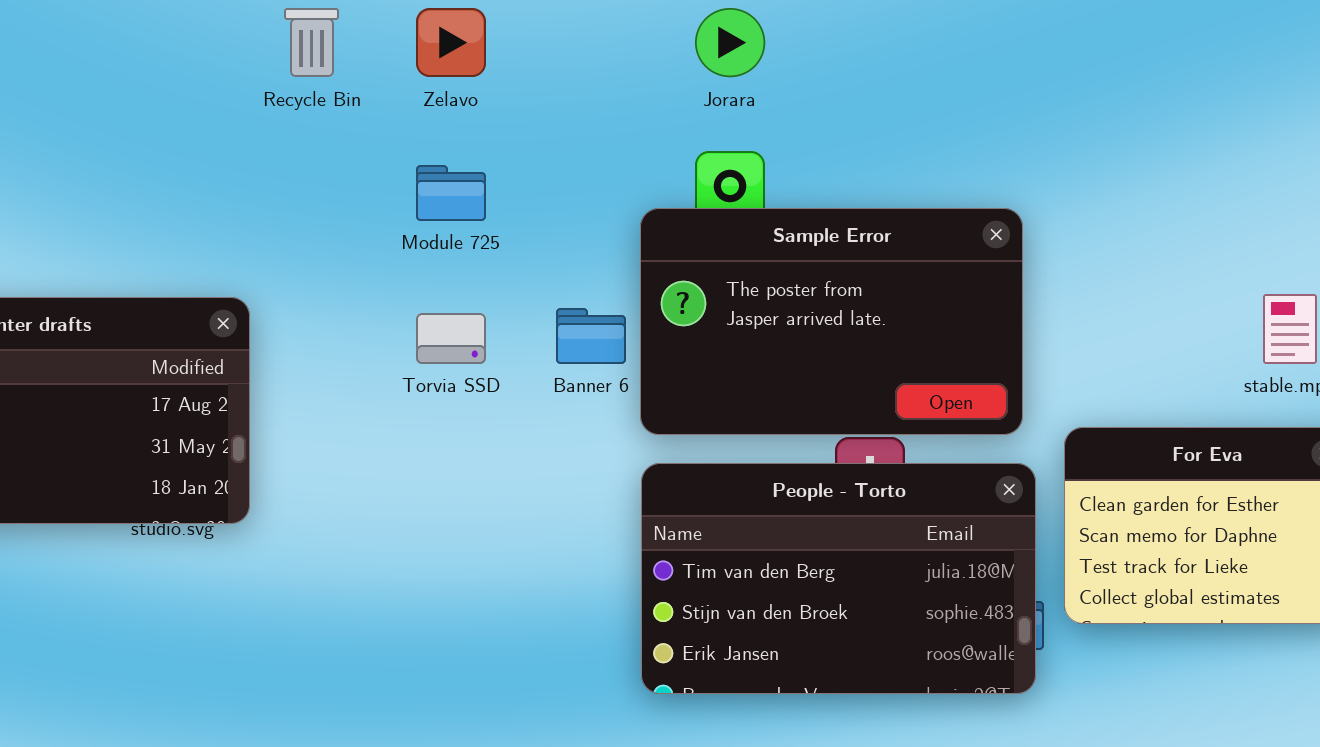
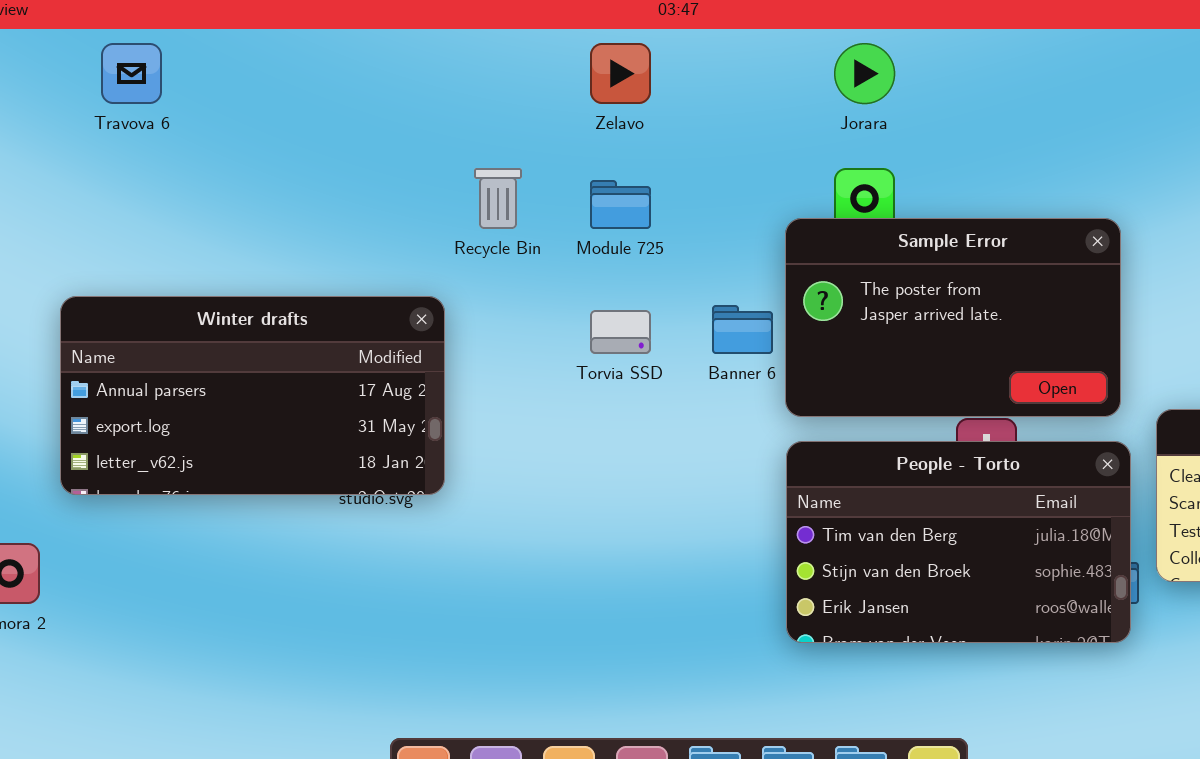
Recycle Bin: [284,8,339,77] -> [474,168,522,229], moved

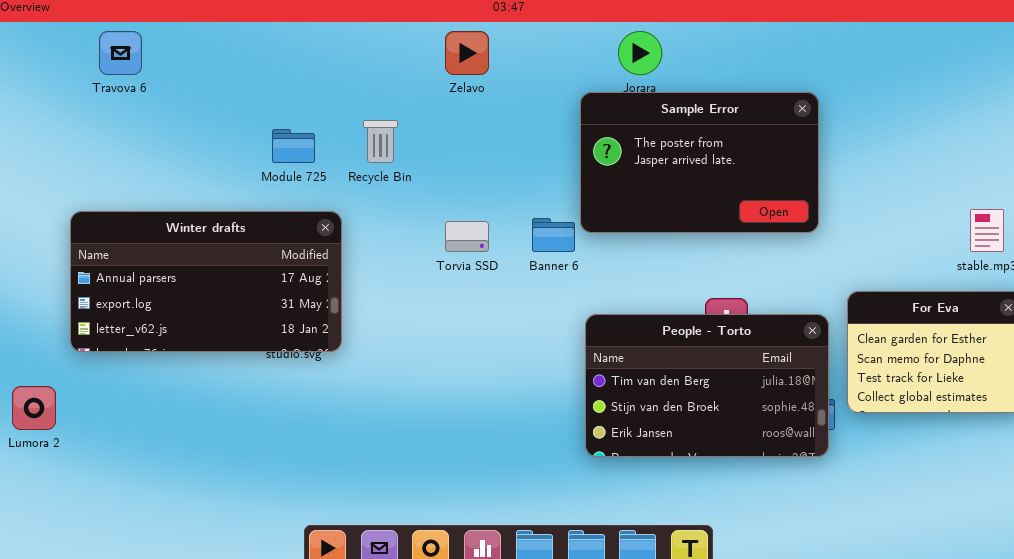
Module 725: [590,180,651,229] -> [272,129,315,163], moved
Sample Error: [785,218,1121,417] -> [580,92,819,233], moved

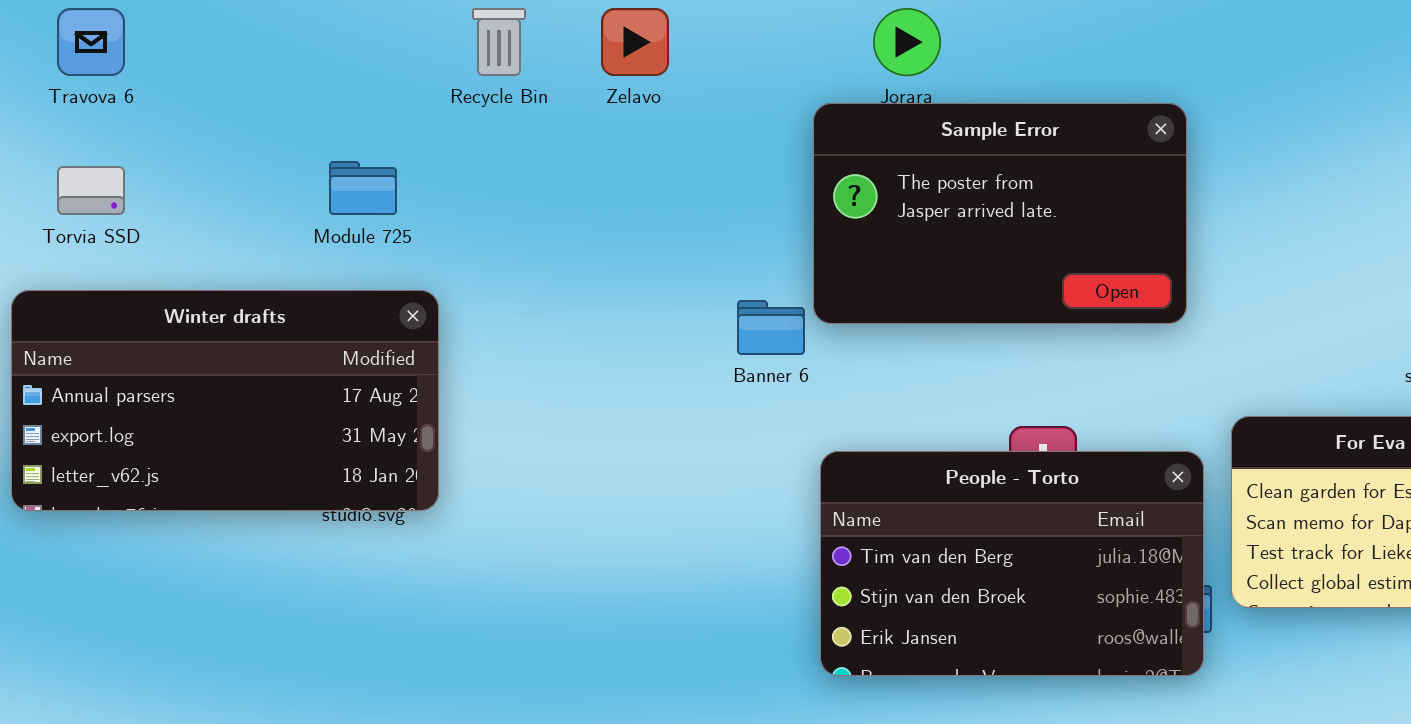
Recycle Bin: [363,120,398,163] -> [472,8,526,76], moved
Torvia SSD: [445,221,489,252] -> [57,166,125,215], moved

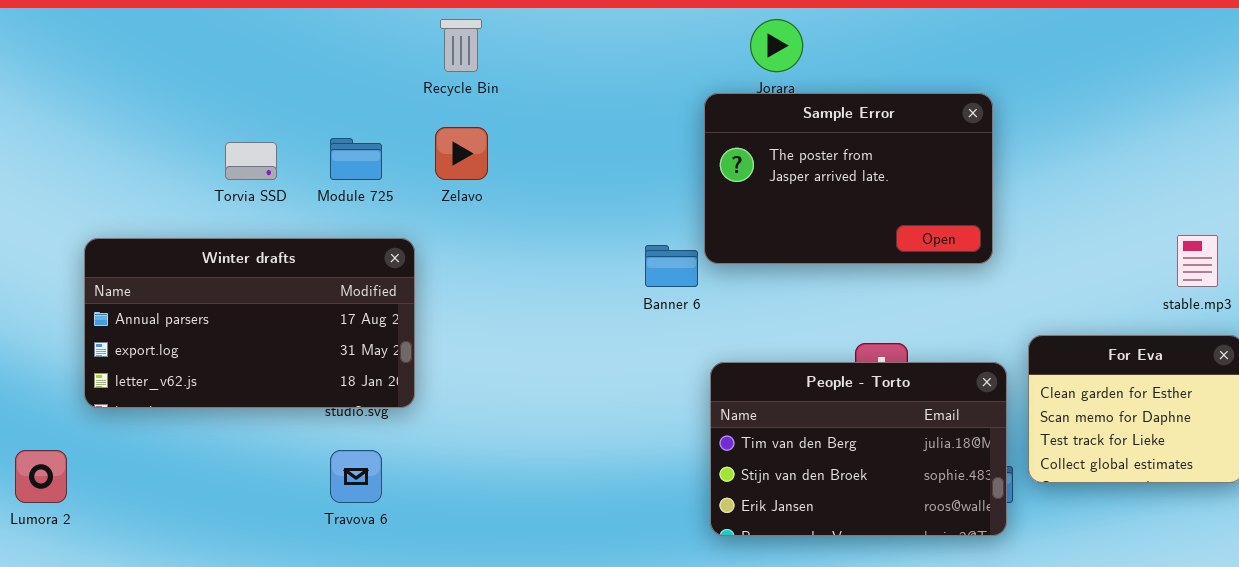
Travova 6: [57,8,125,76] -> [330,450,382,503], moved
Zelavo: [601,8,669,76] -> [435,127,488,180], moved
Torvia SSD: [57,166,125,215] -> [225,142,277,180], moved

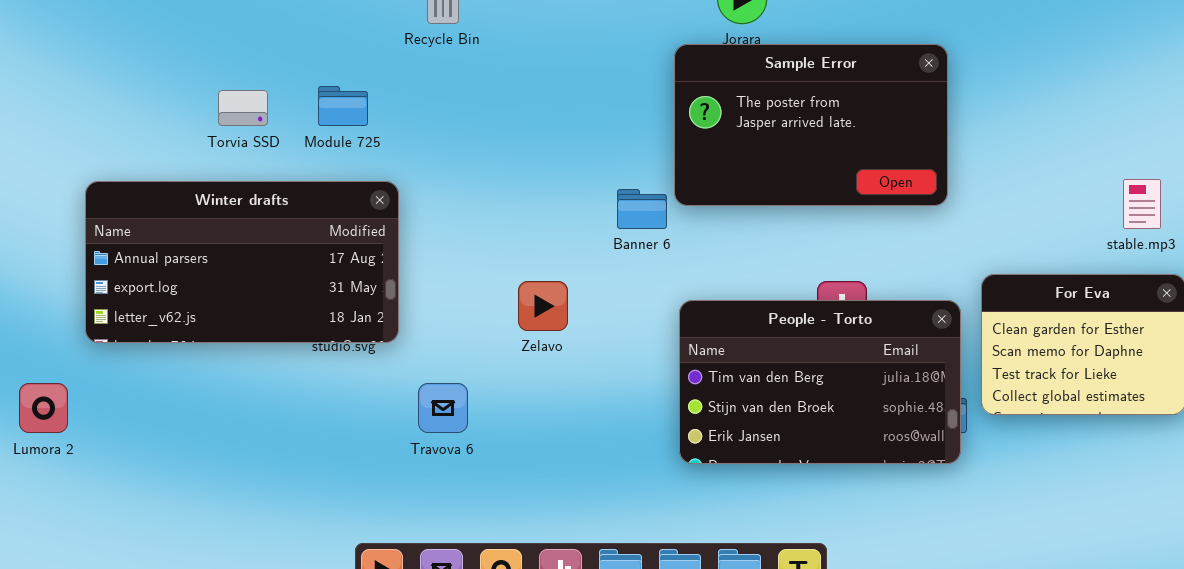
Zelavo: [435,127,488,180] -> [518,281,568,331], moved
Travova 6: [330,450,382,503] -> [418,383,468,433], moved

